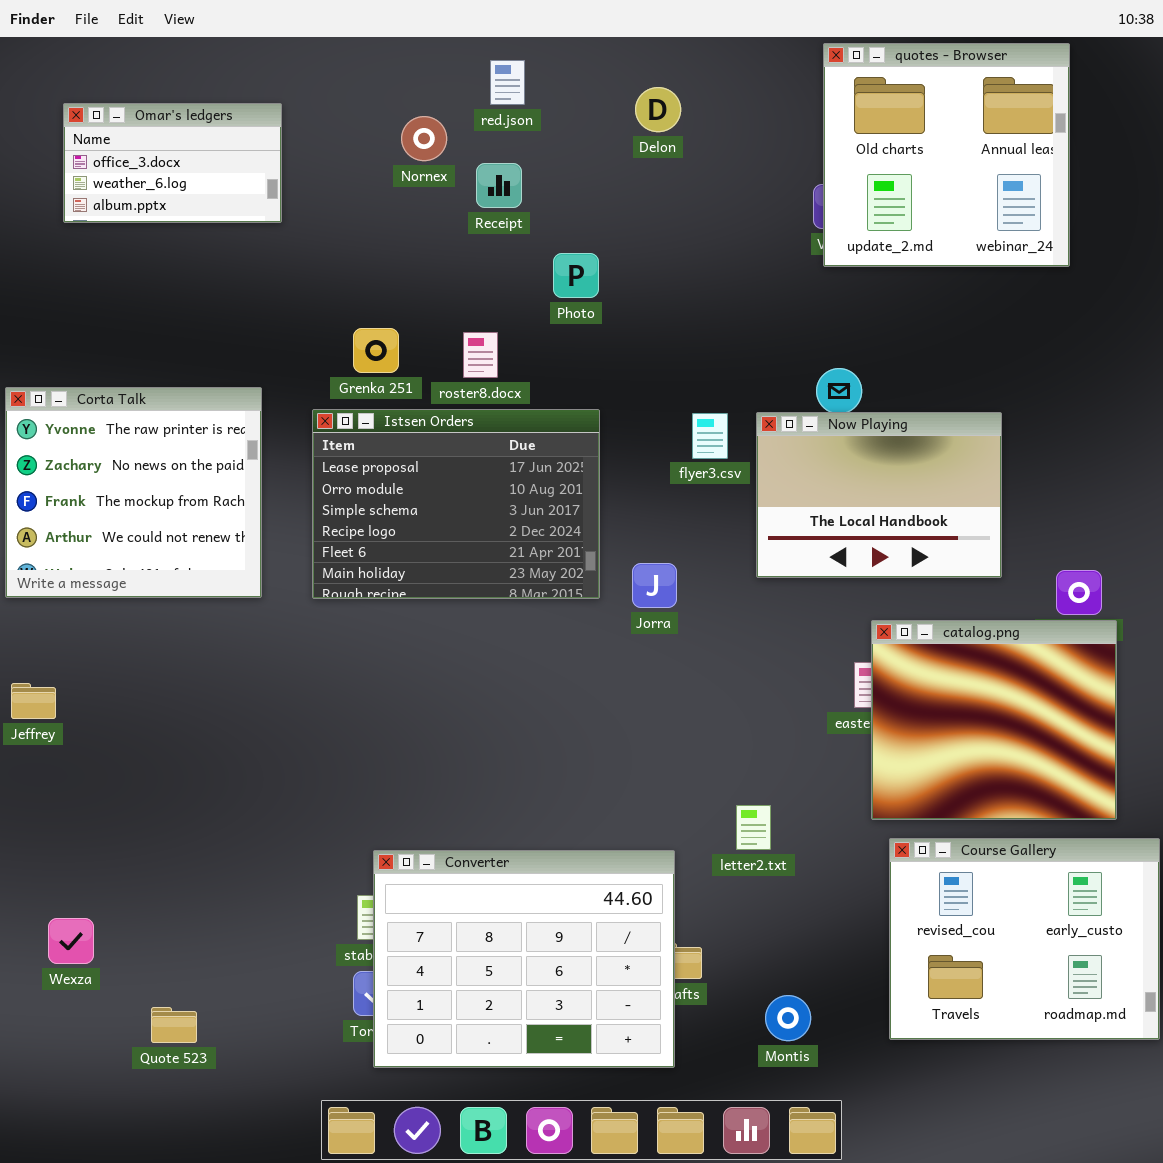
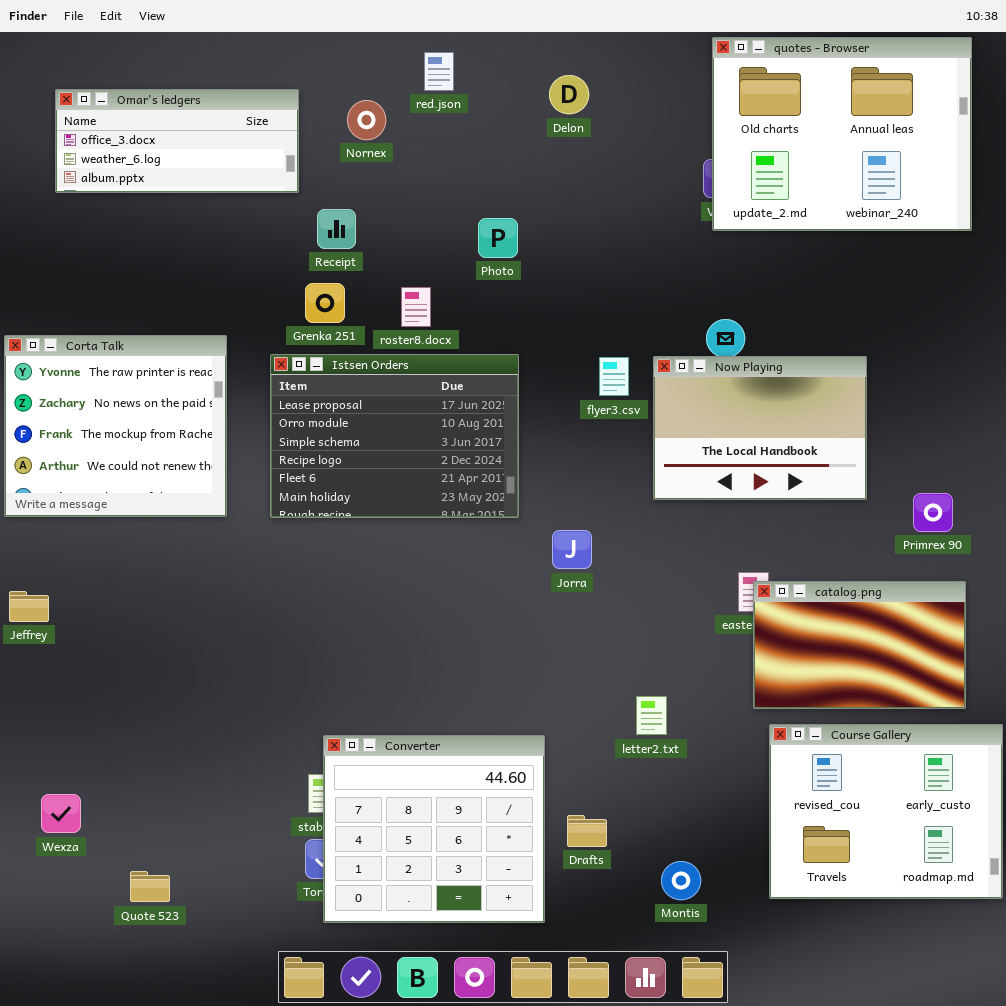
quotes - Browser: [823,43,1070,267] -> [712,37,972,231], resized
Omar's ledgers: [63,103,282,223] -> [55,89,299,193], resized
Receipt: [476,163,522,208] -> [317,209,356,249], moved
Jorra: [632,563,677,608] -> [552,530,592,569], moved
catalog.png: [871,620,1117,820] -> [753,581,966,709], resized
Converter: [373,850,675,1068] -> [323,735,545,923], resized

